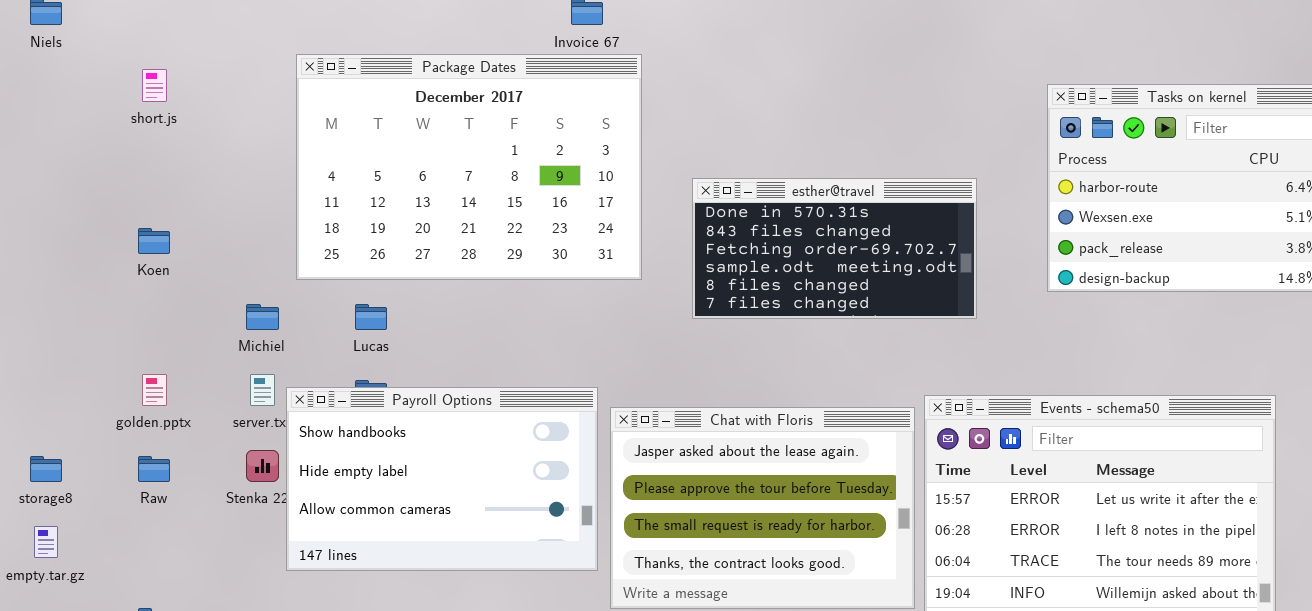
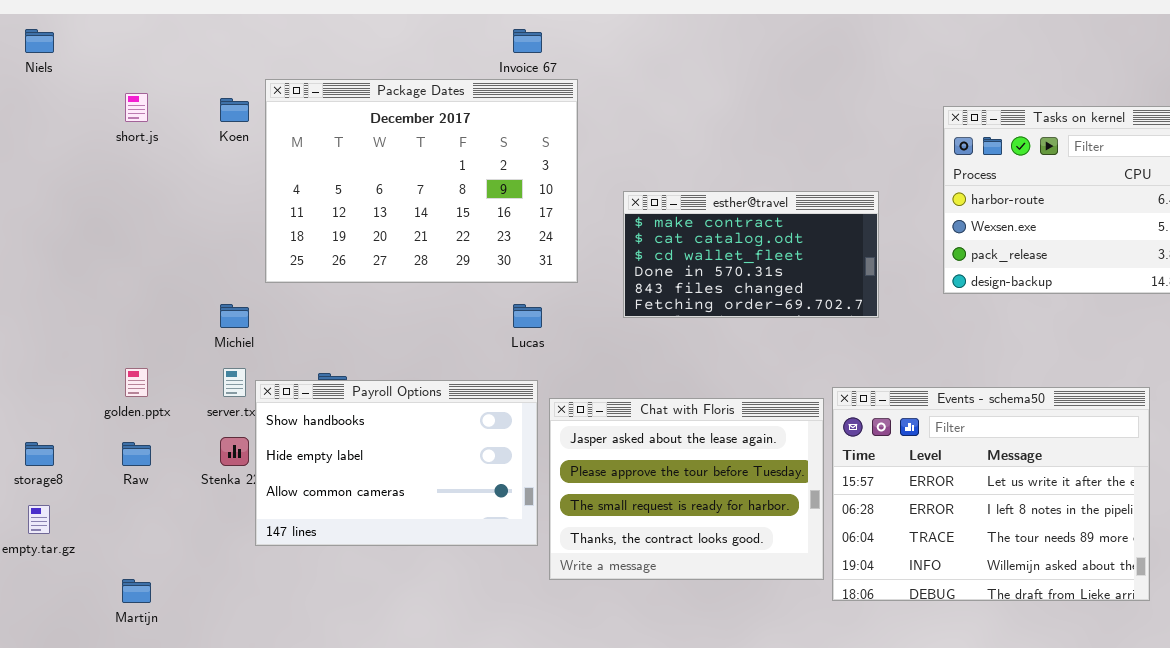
esther@travel: [692,178,977,319] -> [623,191,879,318], scrolled up 3 rows
Koen: [138,228,170,254] -> [220,98,249,122], moved
Lucas: [355,304,387,330] -> [513,304,542,328], moved

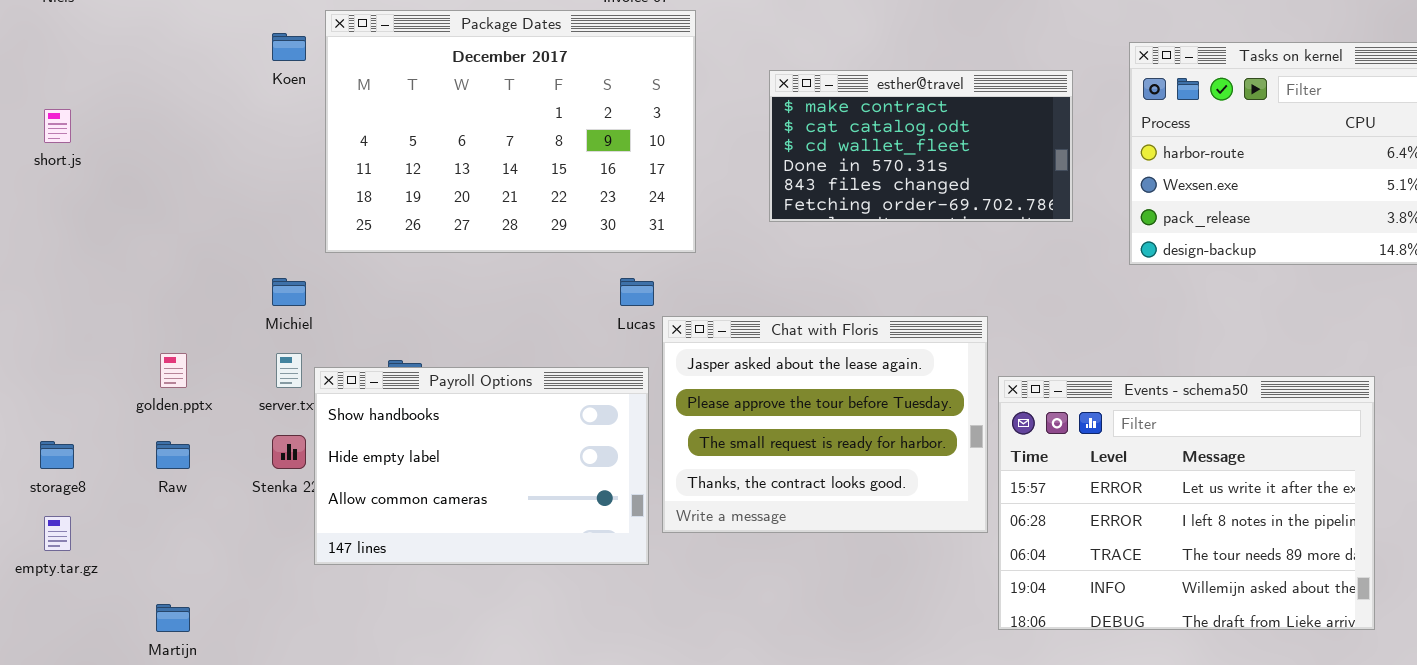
short.js: [125,93,148,122] -> [44,109,71,143], moved
esther@travel: [623,191,879,318] -> [769,70,1073,222], moved
Chat with Floris: [549,398,824,580] -> [662,316,988,533], moved

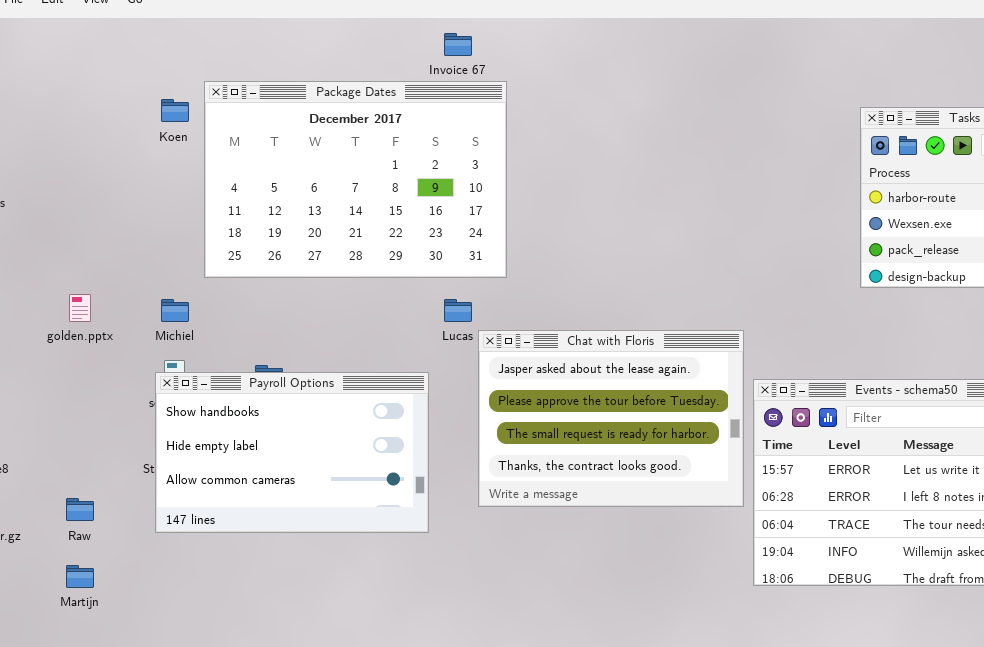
esther@travel: [769,70,1073,222] -> none, closed
golden.pptx: [160,353,187,388] -> [69,294,91,322], moved
Payroll Options: [314,367,649,565] -> [155,372,429,533], moved
Raw: [156,441,190,469] -> [66,498,94,521], moved

